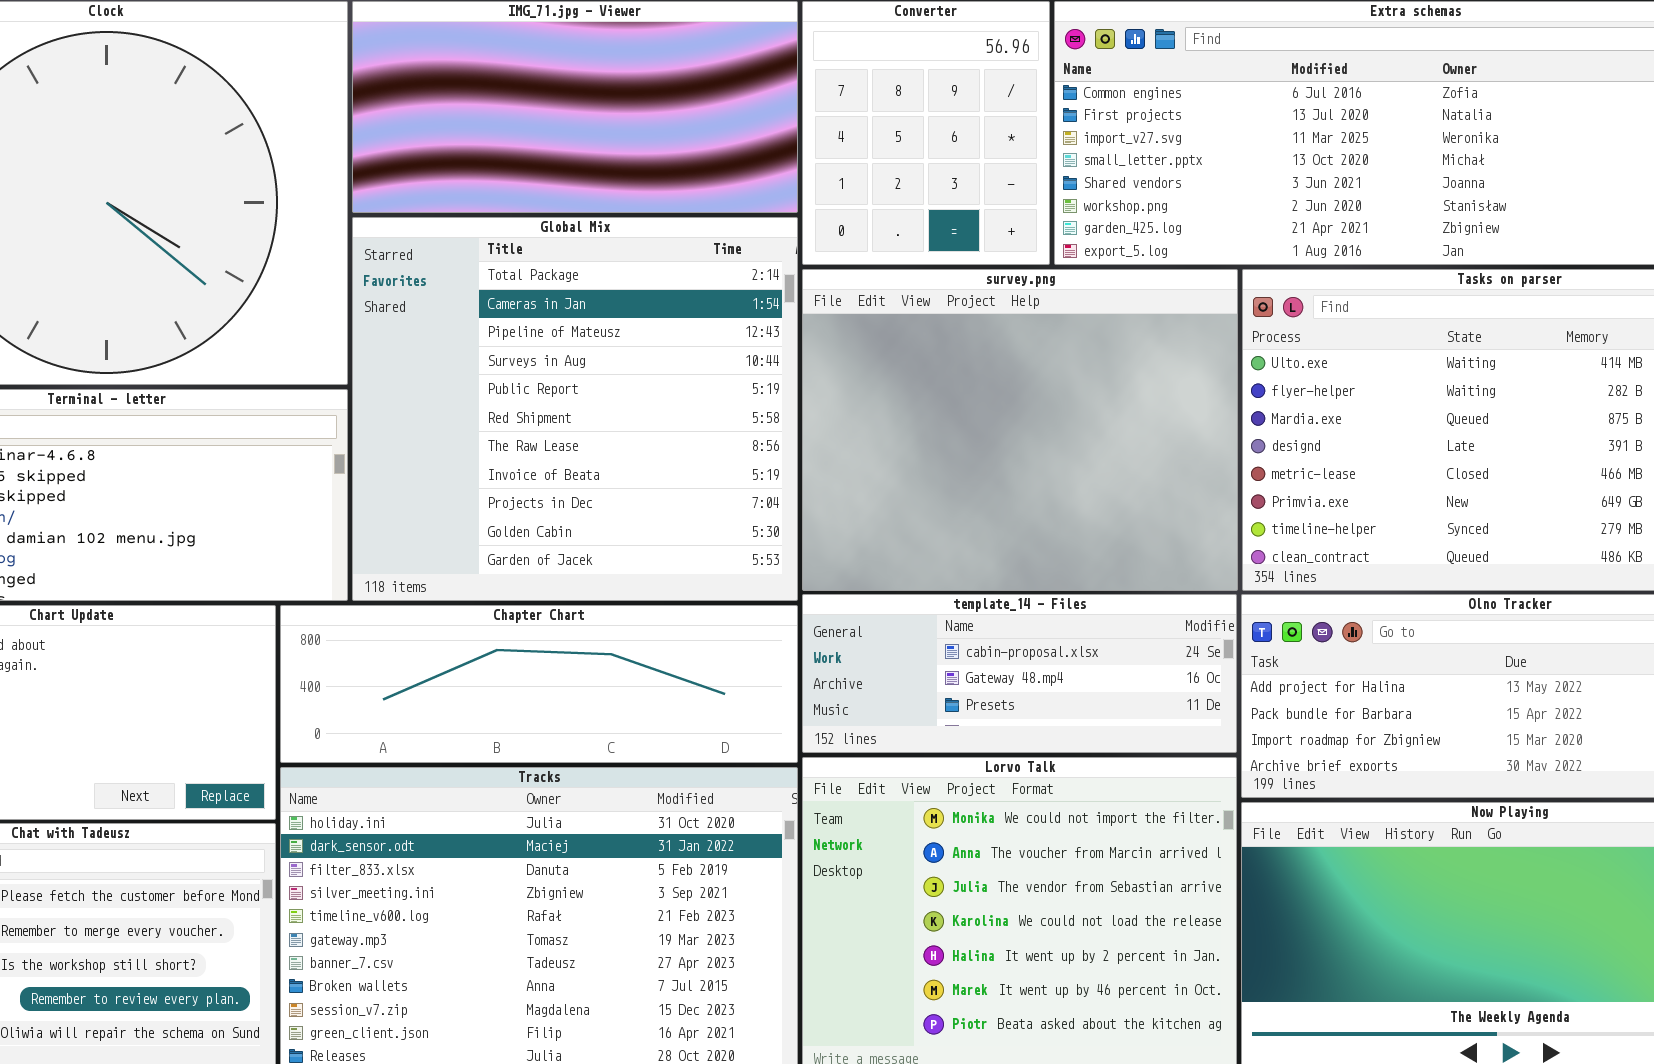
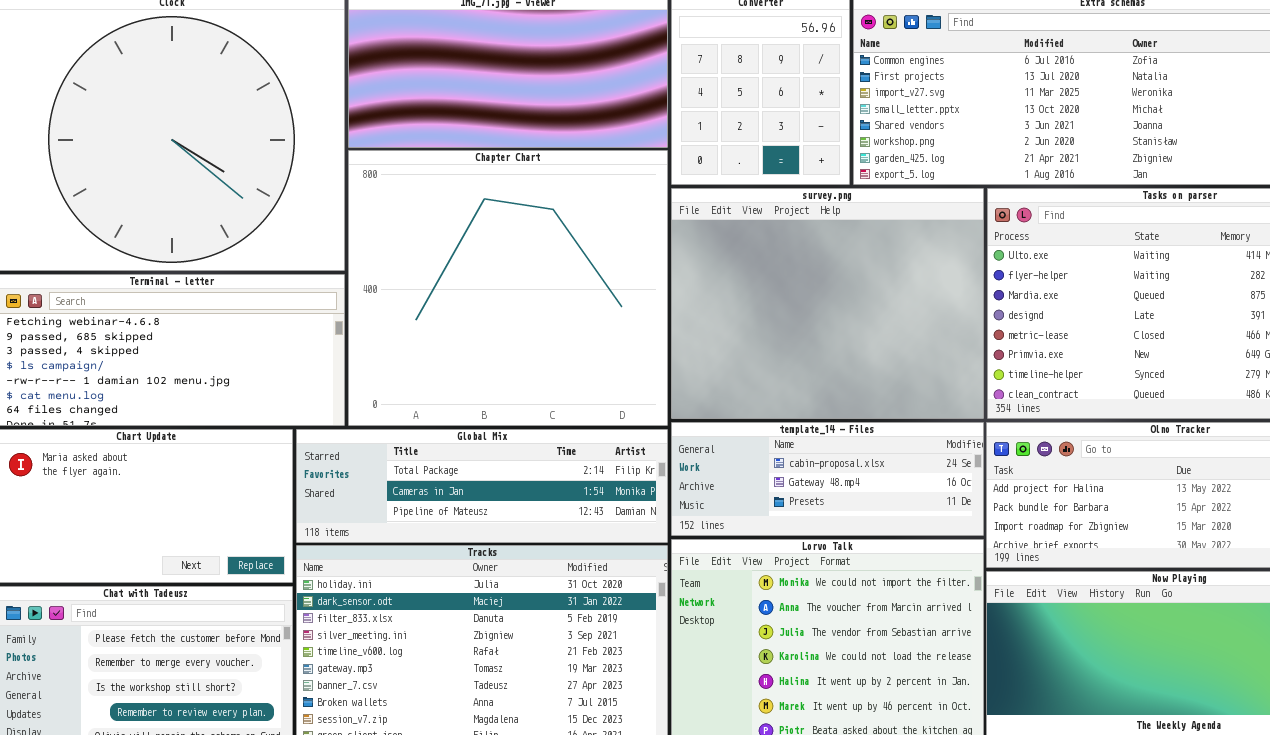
Global Mix: [352,217,798,601] -> [296,429,668,543], moved, resized
Chapter Chart: [280,605,798,763] -> [348,150,668,426], moved, resized

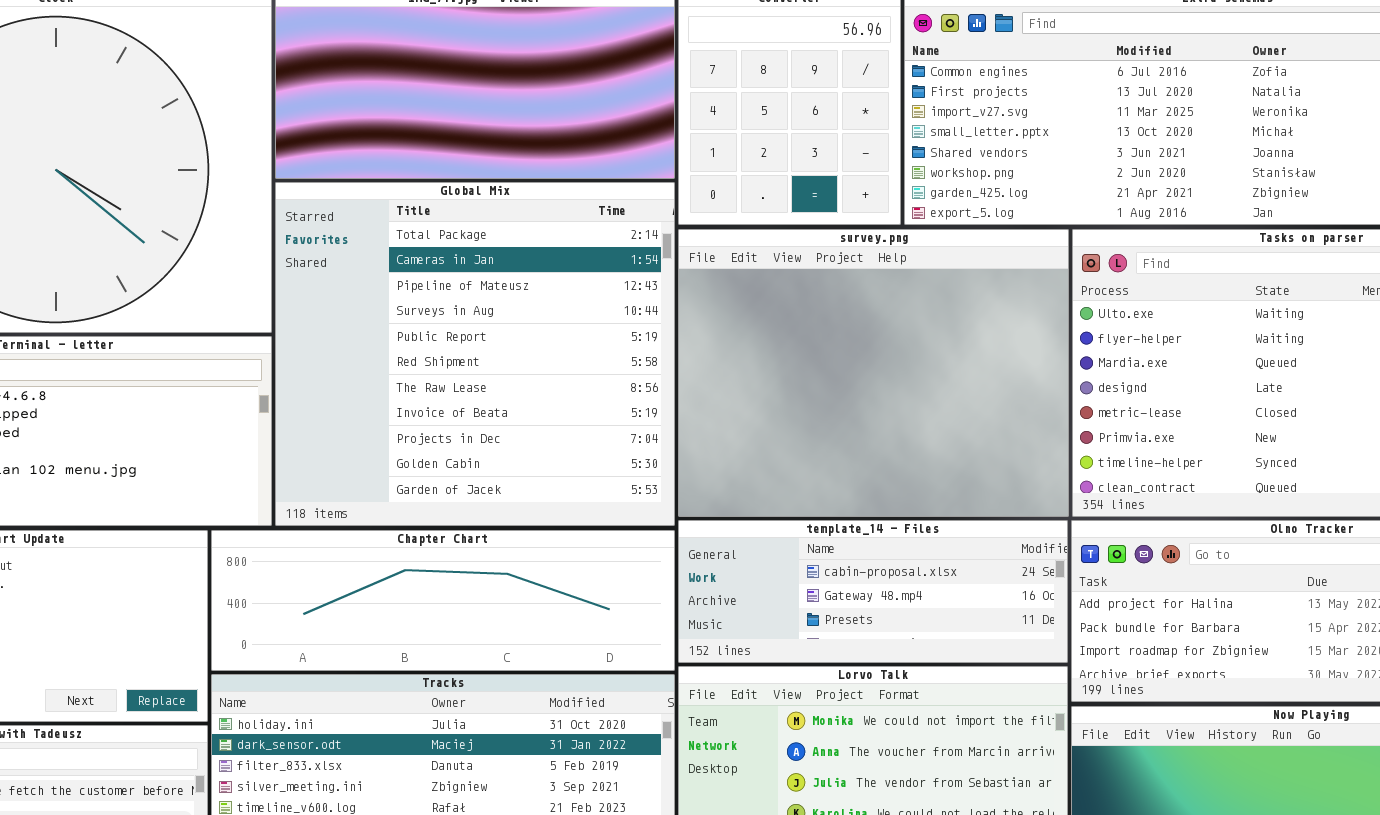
Chapter Chart: [348,150,668,426] -> [211,530,675,671], moved, resized
Global Mix: [296,429,668,543] -> [275,182,675,526], moved, resized

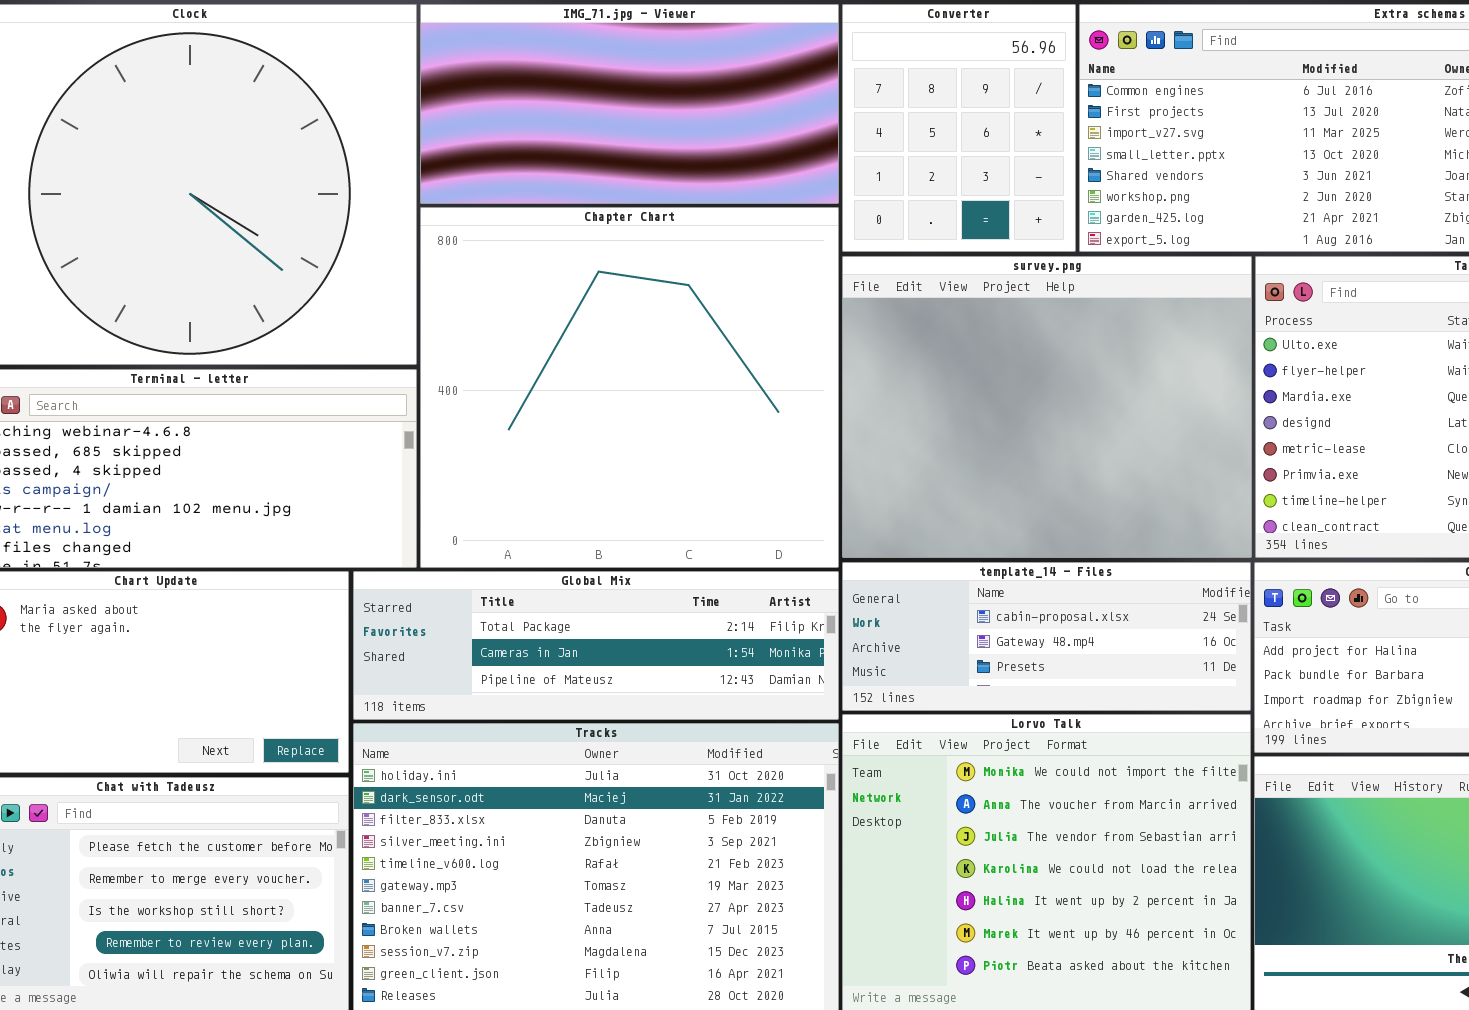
Global Mix: [275,182,675,526] -> [353,571,839,720], moved, resized
Chapter Chart: [211,530,675,671] -> [420,207,839,568], moved, resized

